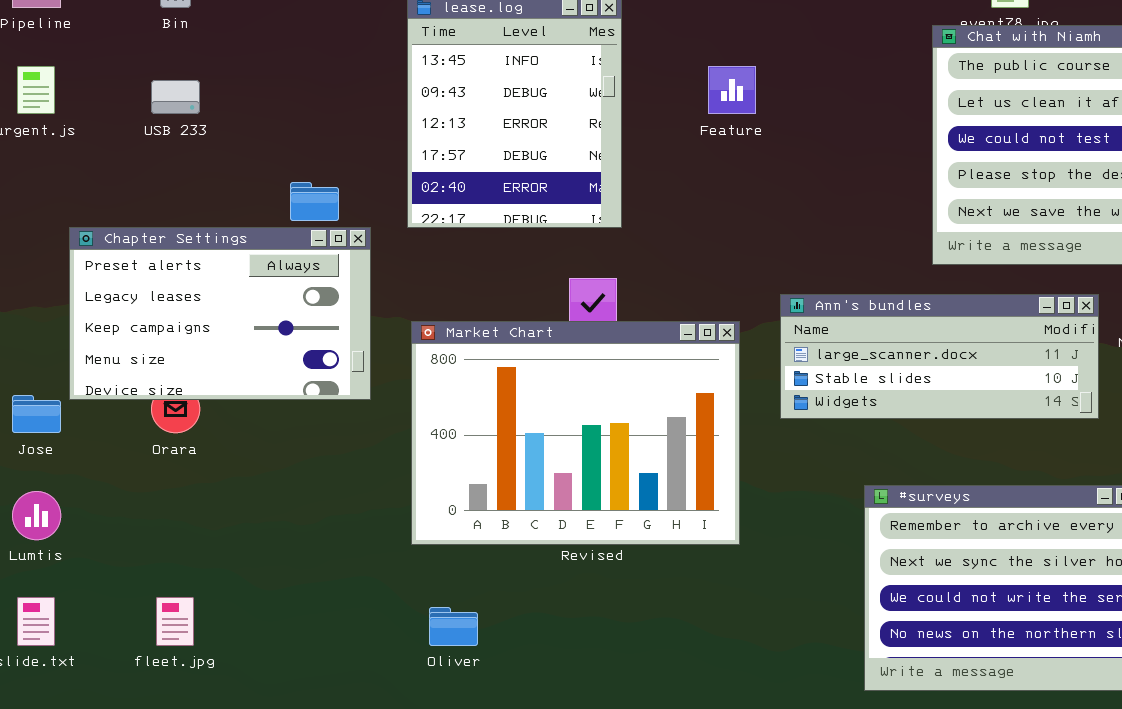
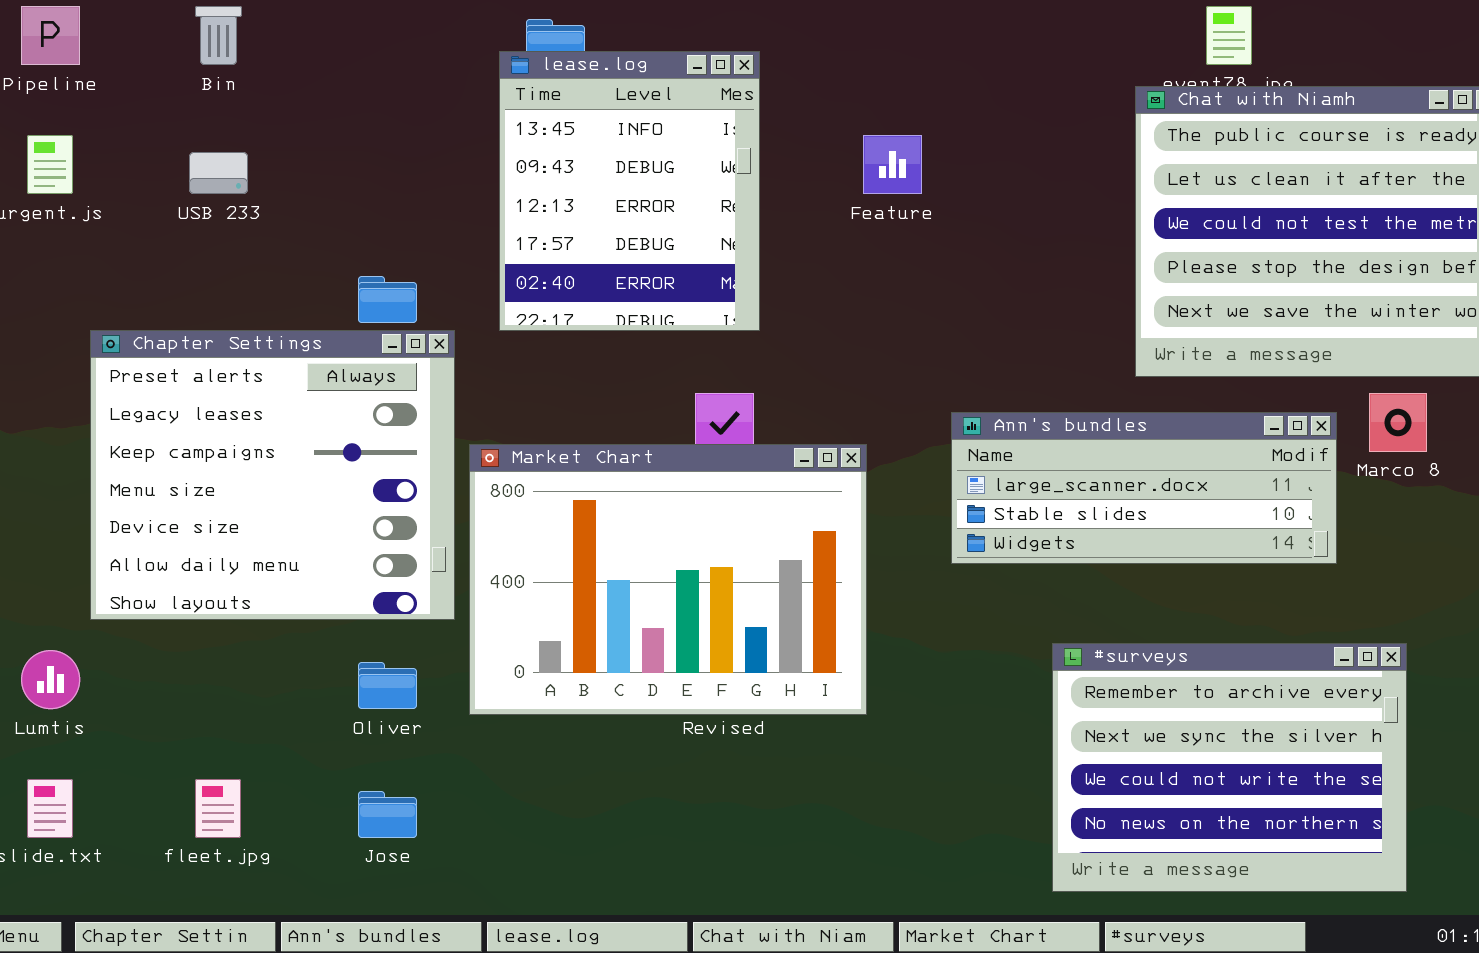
Chapter Settings: [69,227,371,400] -> [90,330,455,620], resized
Market Chart: [411,321,740,545] -> [469,444,867,715], moved
Jose: [12,395,61,433] -> [358,791,417,838], moved
Oliver: [429,607,478,646] -> [358,662,417,709], moved

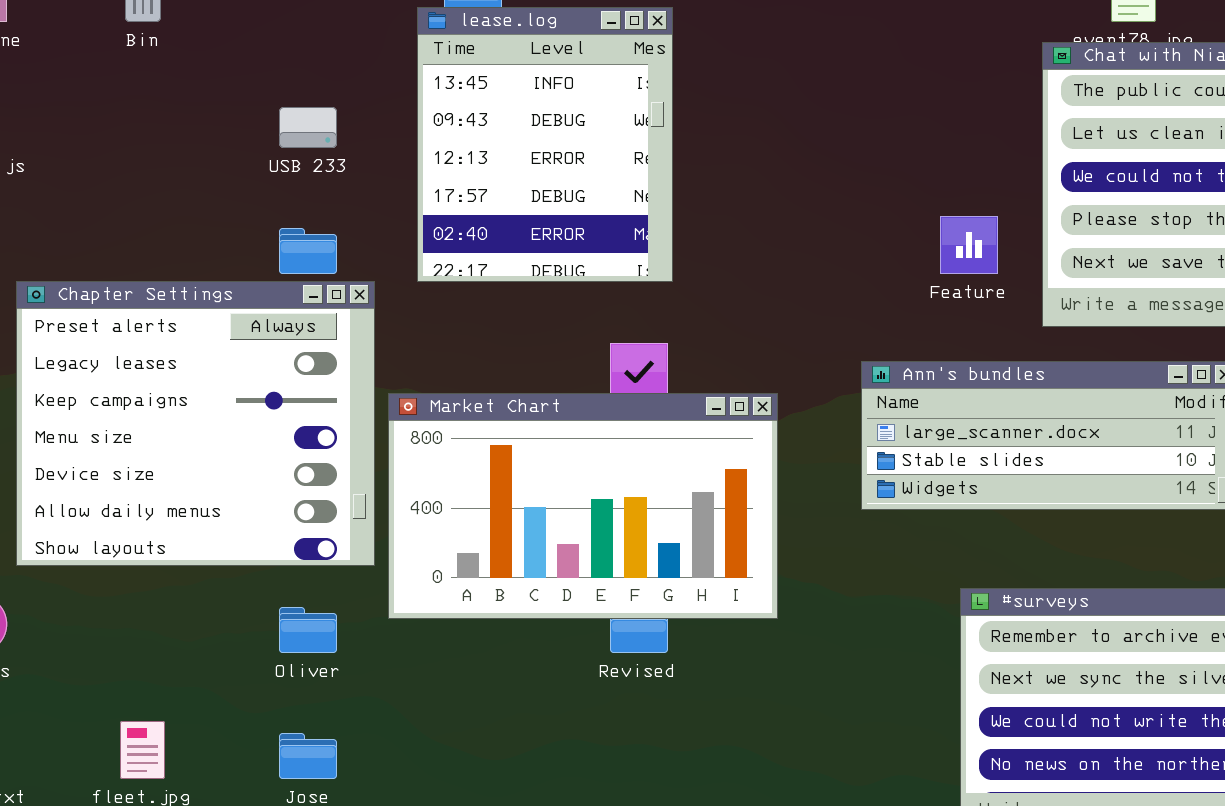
Feature: [863,135,922,194] -> [940,216,998,274], moved
USB 233: [189,152,248,194] -> [279,107,337,148], moved
Market Chart: [469,444,867,715] -> [388,393,778,619], resized

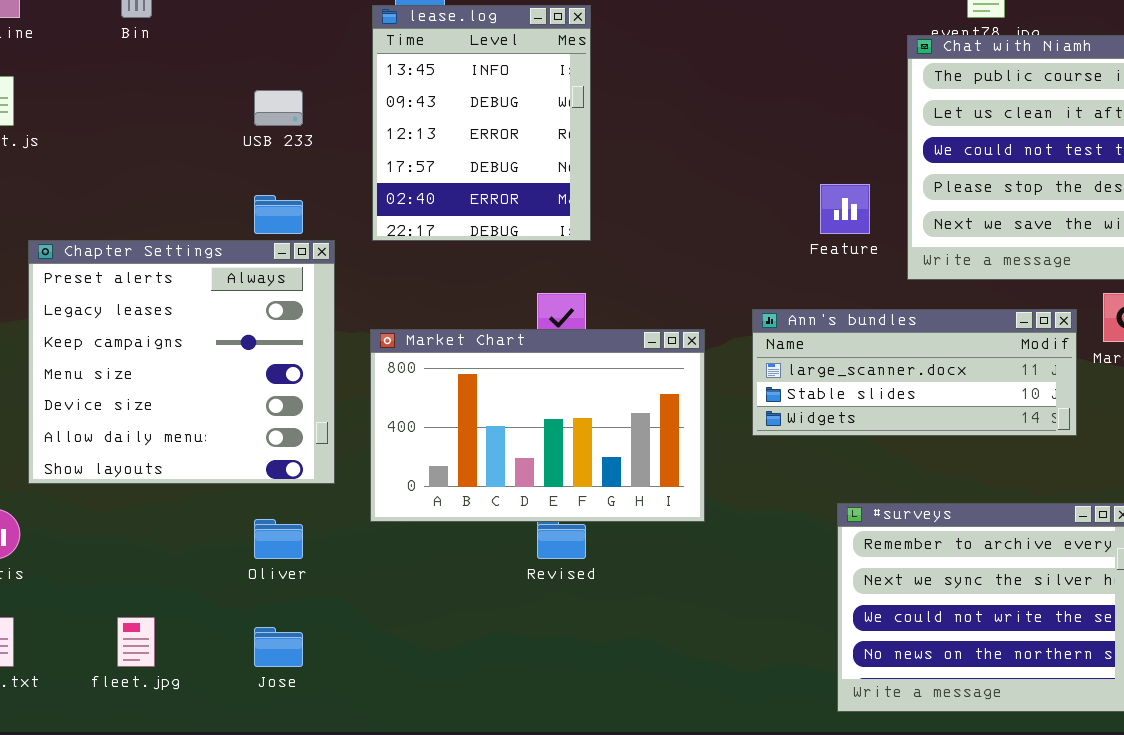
Market Chart: [388,393,778,619] -> [370,329,705,522], moved

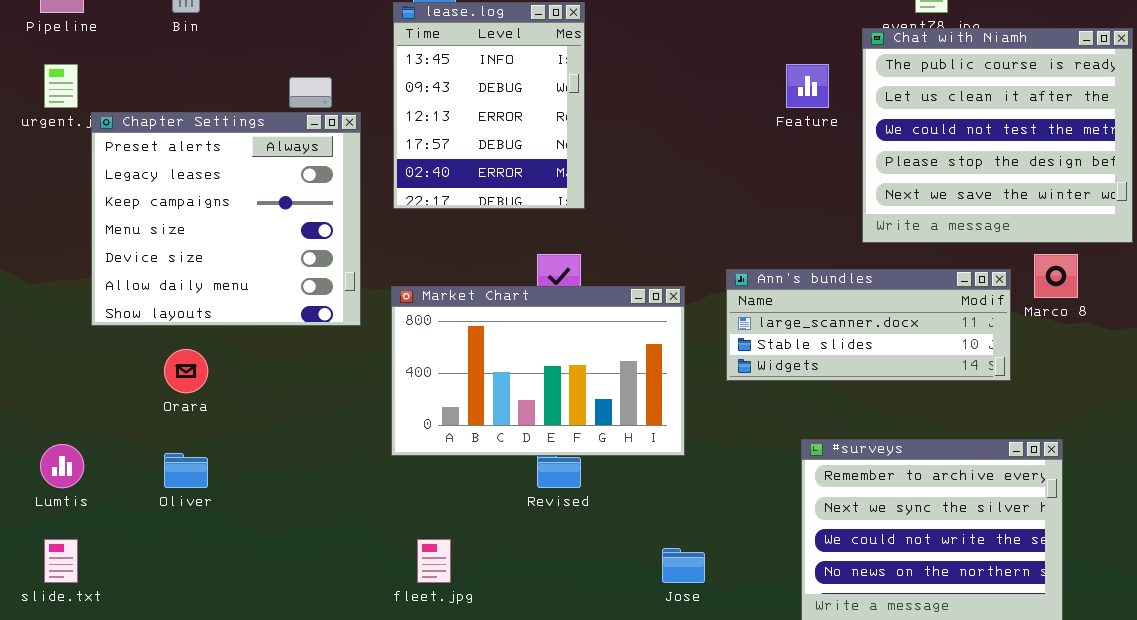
Feature: [820,184,870,234] -> [786,64,829,108], moved
Chapter Settings: [28,240,335,484] -> [91,112,361,326], moved
Oliver: [254,519,303,559] -> [164,453,208,488], moved
fleet.jpg: [117,617,155,667] -> [417,539,451,583], moved
Jose: [254,627,303,667] -> [662,548,705,583], moved

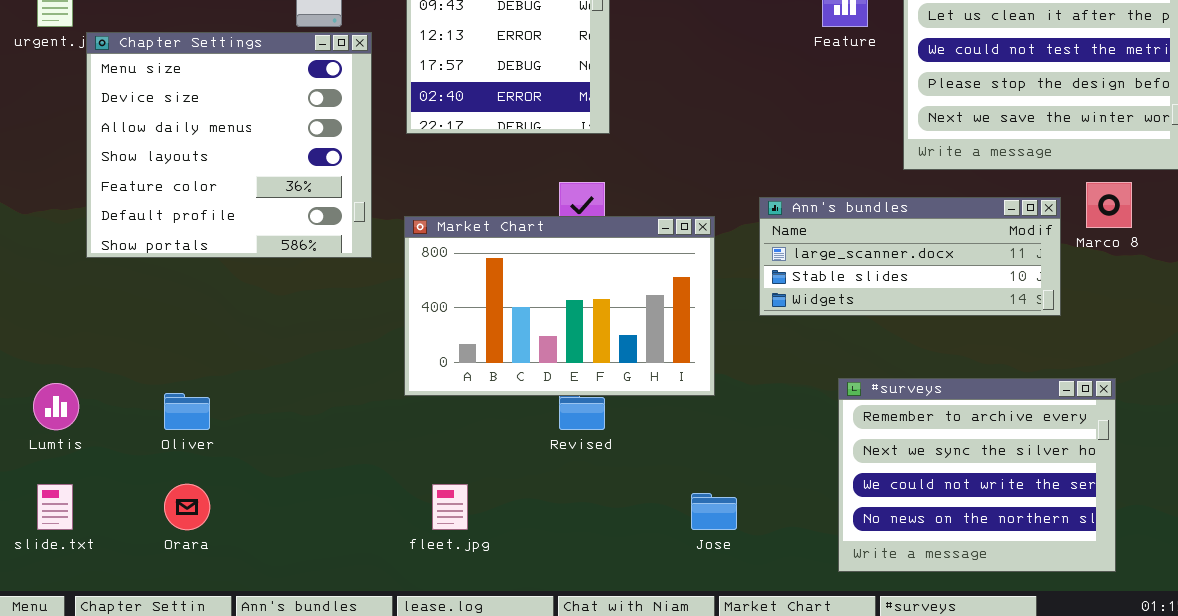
Chapter Settings: [91,112,361,326] -> [86,32,372,258], scrolled down 3 rows
Orara: [164,349,208,393] -> [164,484,210,530], moved

